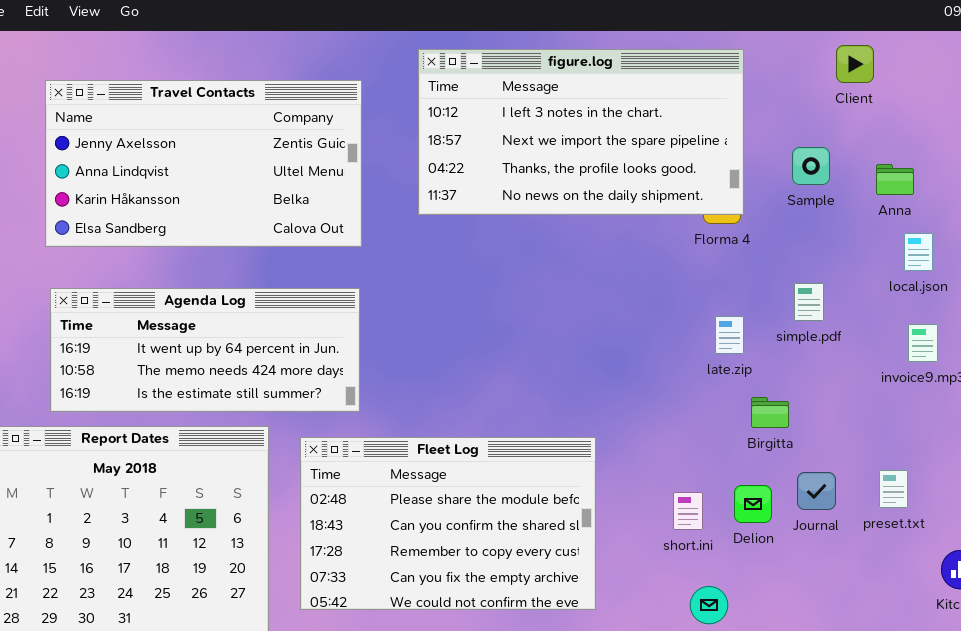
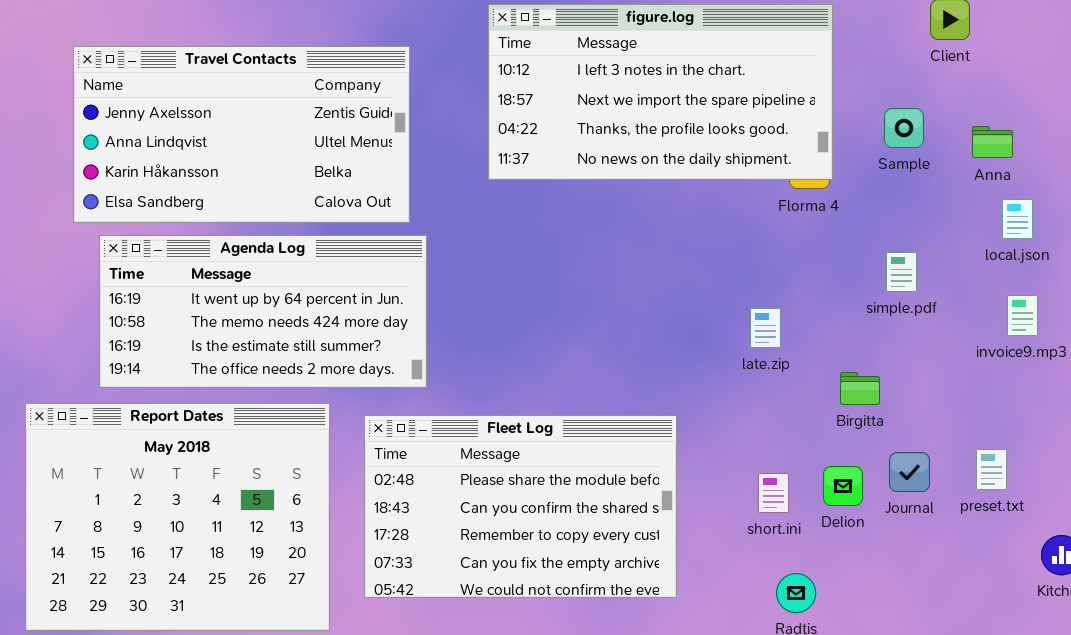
Travel Contacts: [45,80,362,247] -> [73,46,410,223], moved
Agenda Log: [50,288,360,412] -> [99,235,427,388], resized
late.zip: [715,316,744,354] -> [750,308,781,348], moved

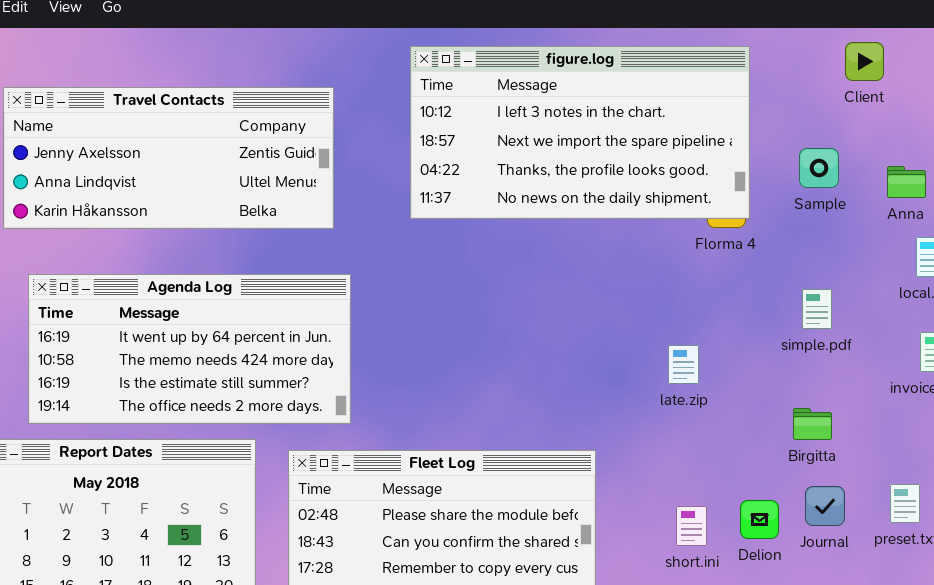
Travel Contacts: [73,46,410,223] -> [3,87,334,229], resized
Birgitta: [840,372,880,405] -> [793,408,832,440], moved

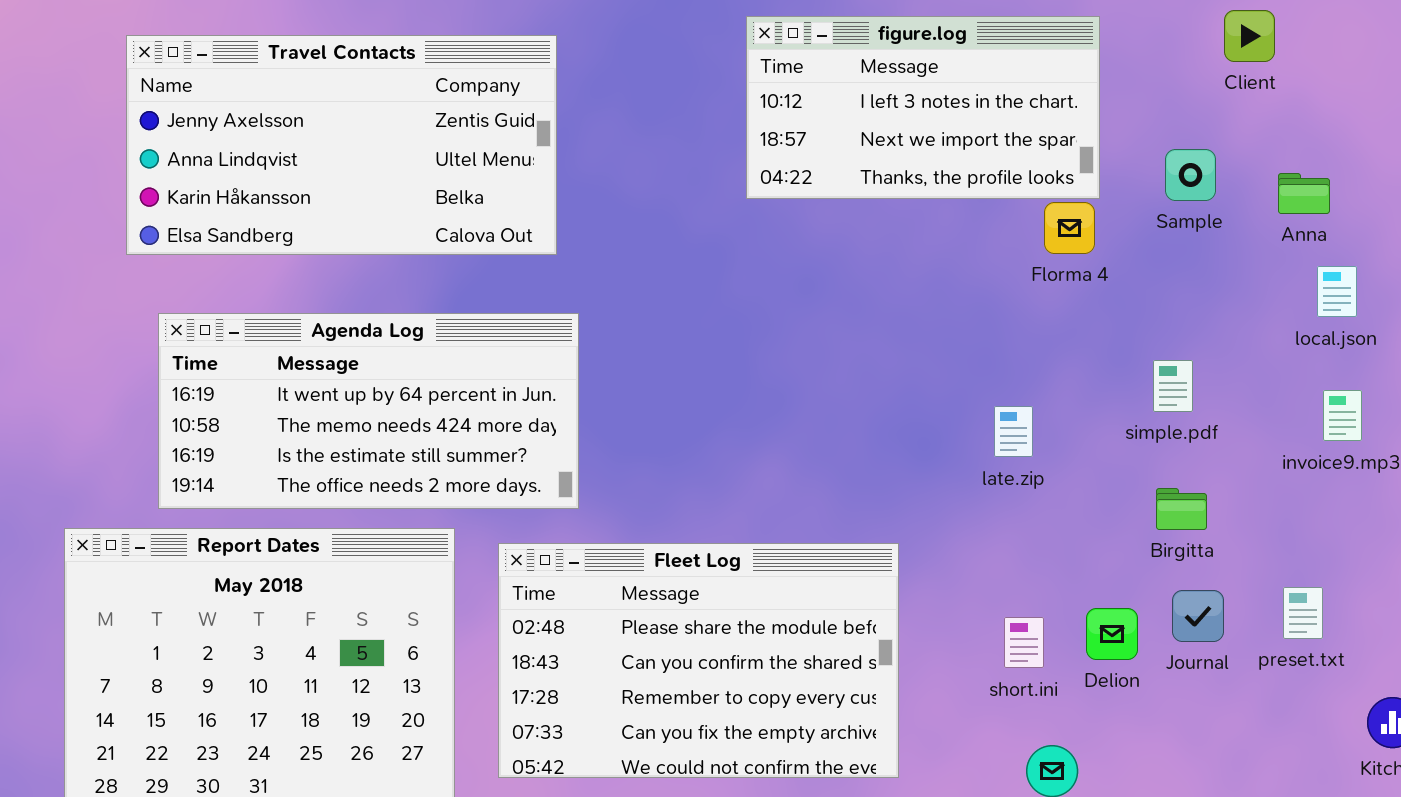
figure.log: [410,46,750,219] -> [746,16,1100,199], resized
Travel Contacts: [3,87,334,229] -> [126,35,557,255], resized
simple.pdf: [802,289,832,329] -> [1153,360,1193,412], moved

